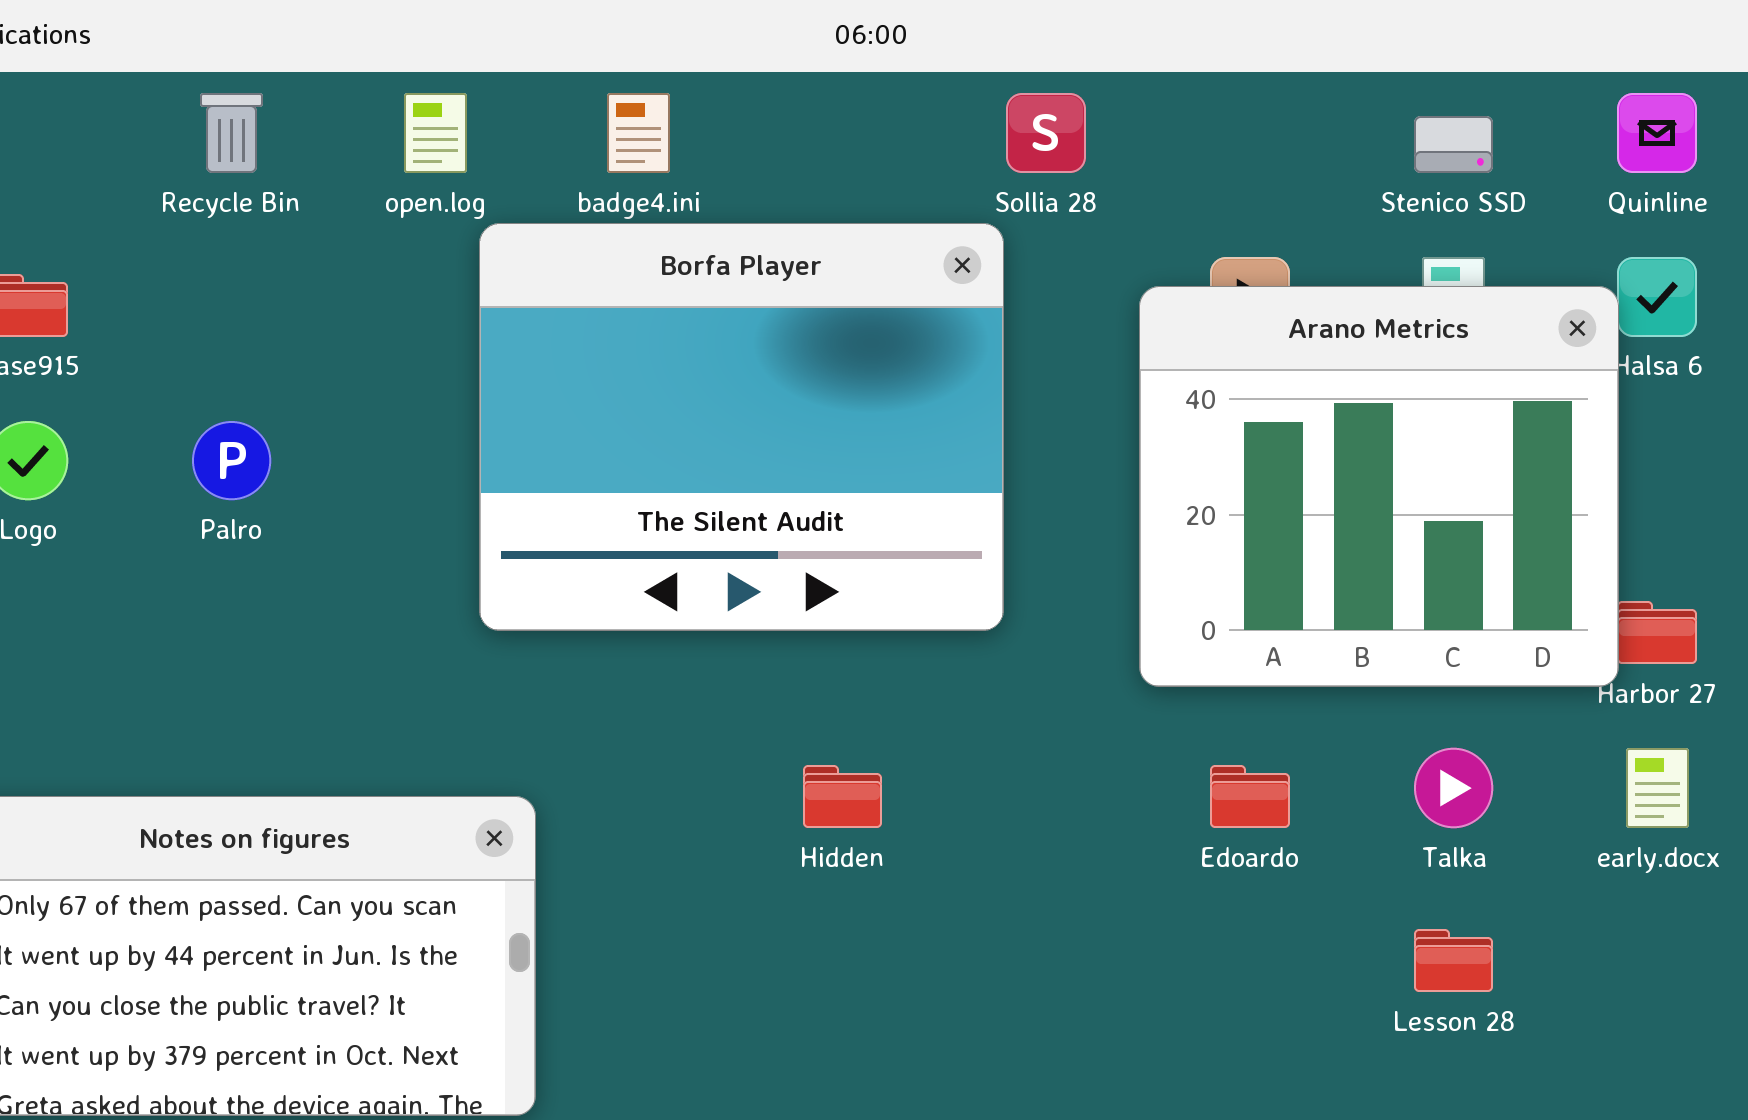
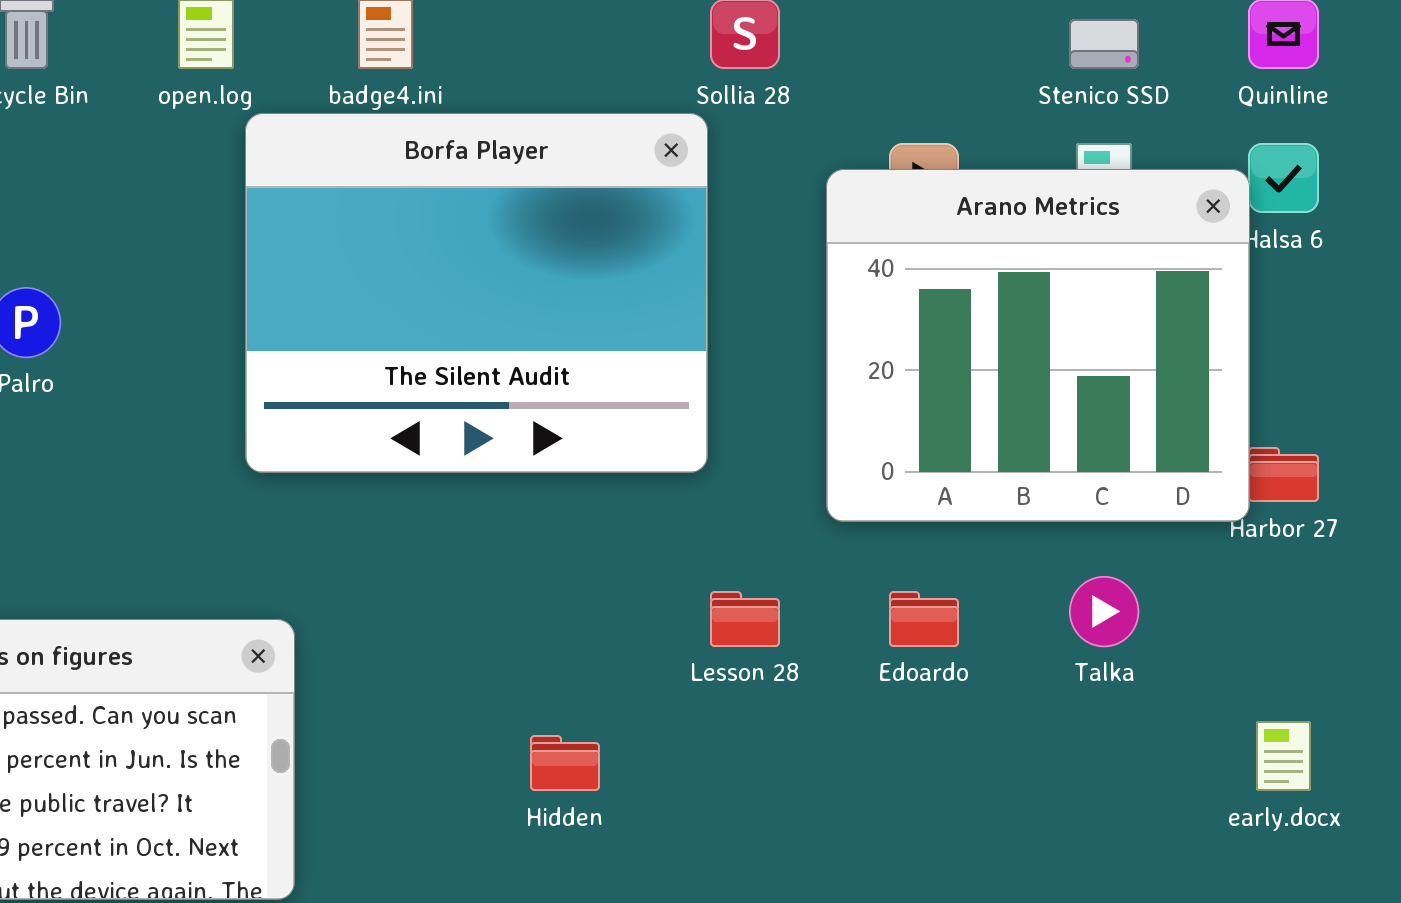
early.docx: [1626,748,1689,828] -> [1256,721,1311,791], moved
Hidden: [803,765,882,828] -> [530,735,600,791], moved
Lesson 28: [1414,929,1493,992] -> [710,591,780,647], moved

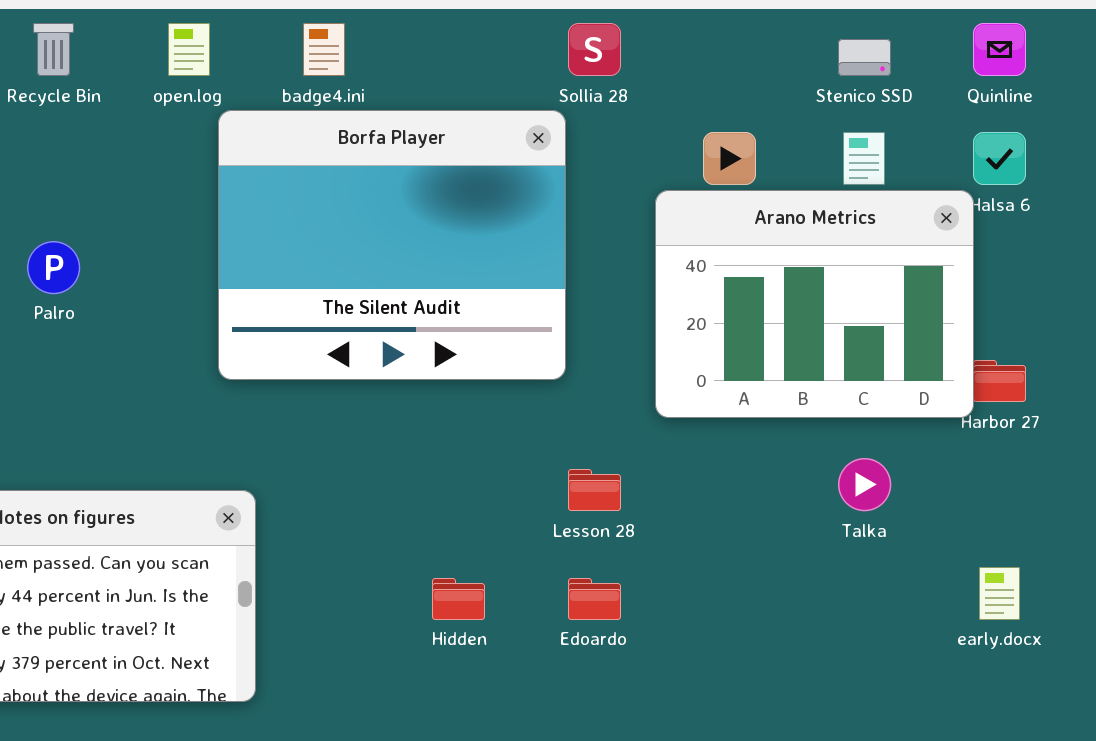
Arano Metrics: [826,169,1250,522] -> [655,190,974,418], resized
Edoardo: [889,591,959,647] -> [568,578,621,620], moved

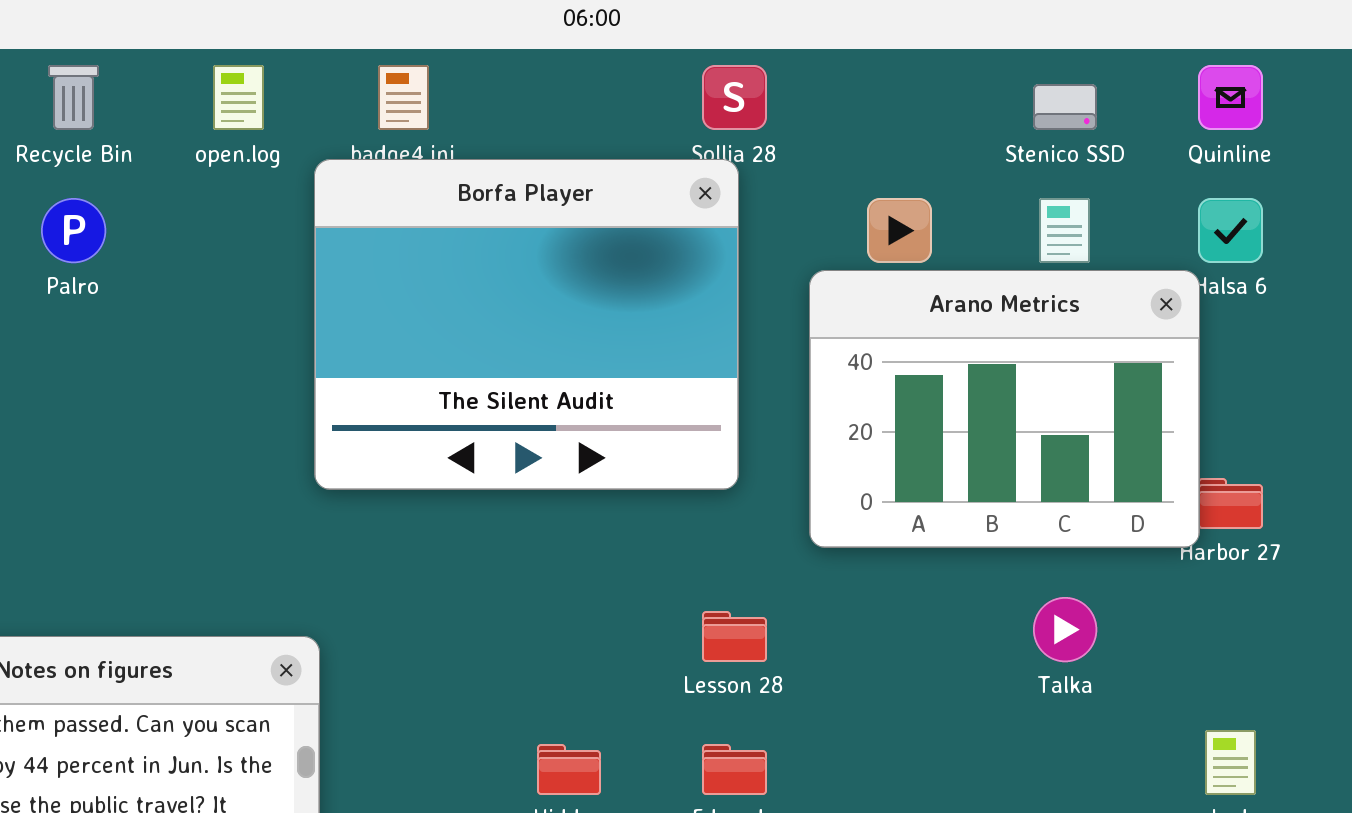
Borfa Player: [218,110,566,380] -> [314,159,739,490], moved
Palro: [27,241,80,294] -> [41,198,106,263], moved

